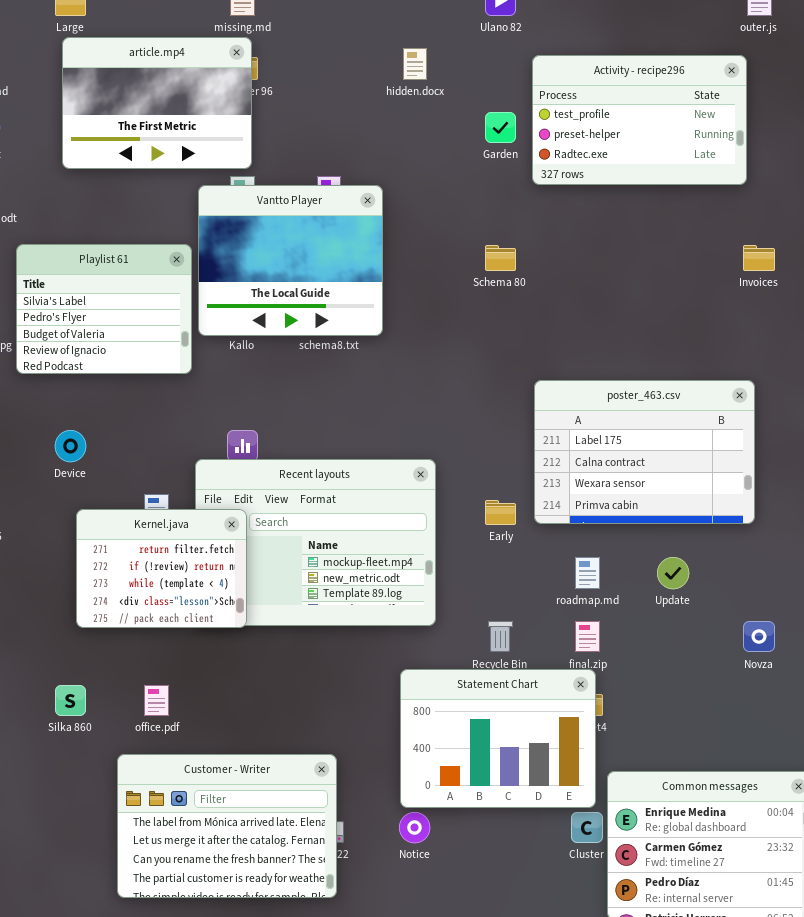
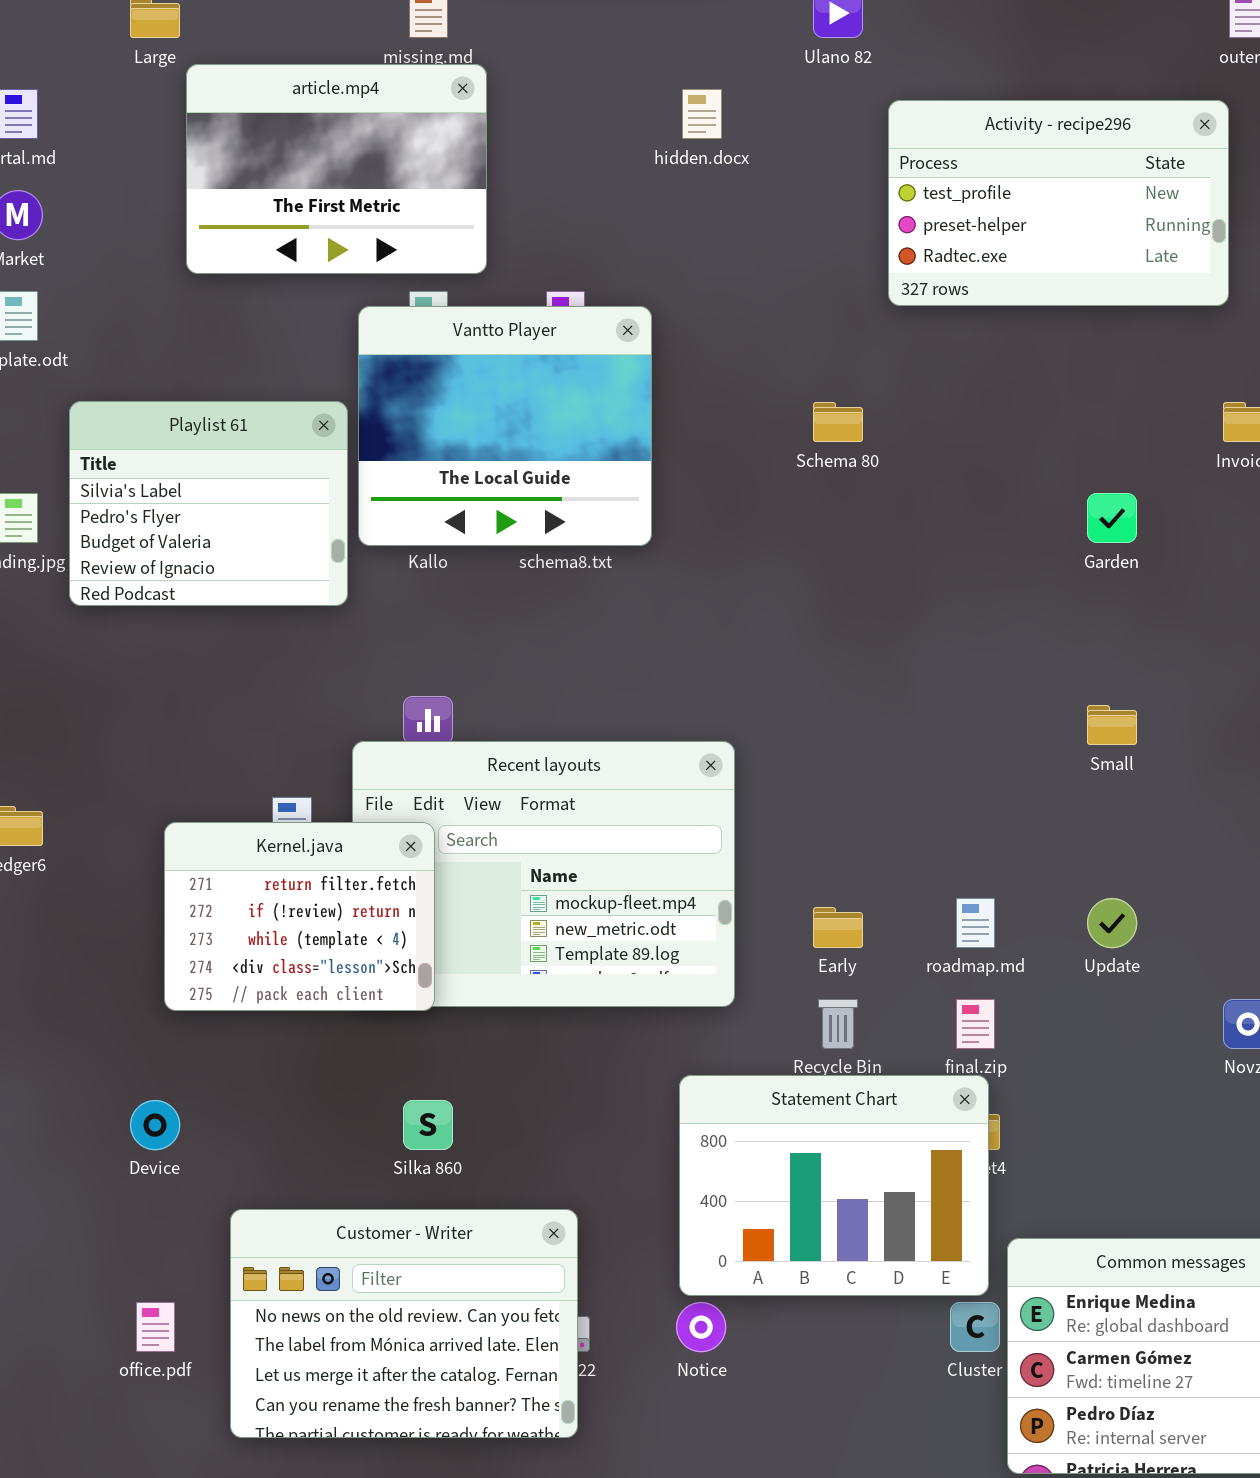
article.mp4: [62,37,252,169] -> [186,64,487,274], moved
Garden: [485,112,516,143] -> [1087,493,1137,543], moved
poster_463.csv: [534,380,755,524] -> none, closed
Device: [55,430,86,462] -> [130,1100,180,1150], moved
Early: [485,500,516,525] -> [813,907,863,948], moved
Silka 860: [55,685,86,716] -> [403,1100,453,1150], moved
office.pdf: [144,685,169,716] -> [136,1302,175,1352], moved
Customer - Writer: [117,754,337,898] -> [230,1209,578,1438], scrolled up 1 row

